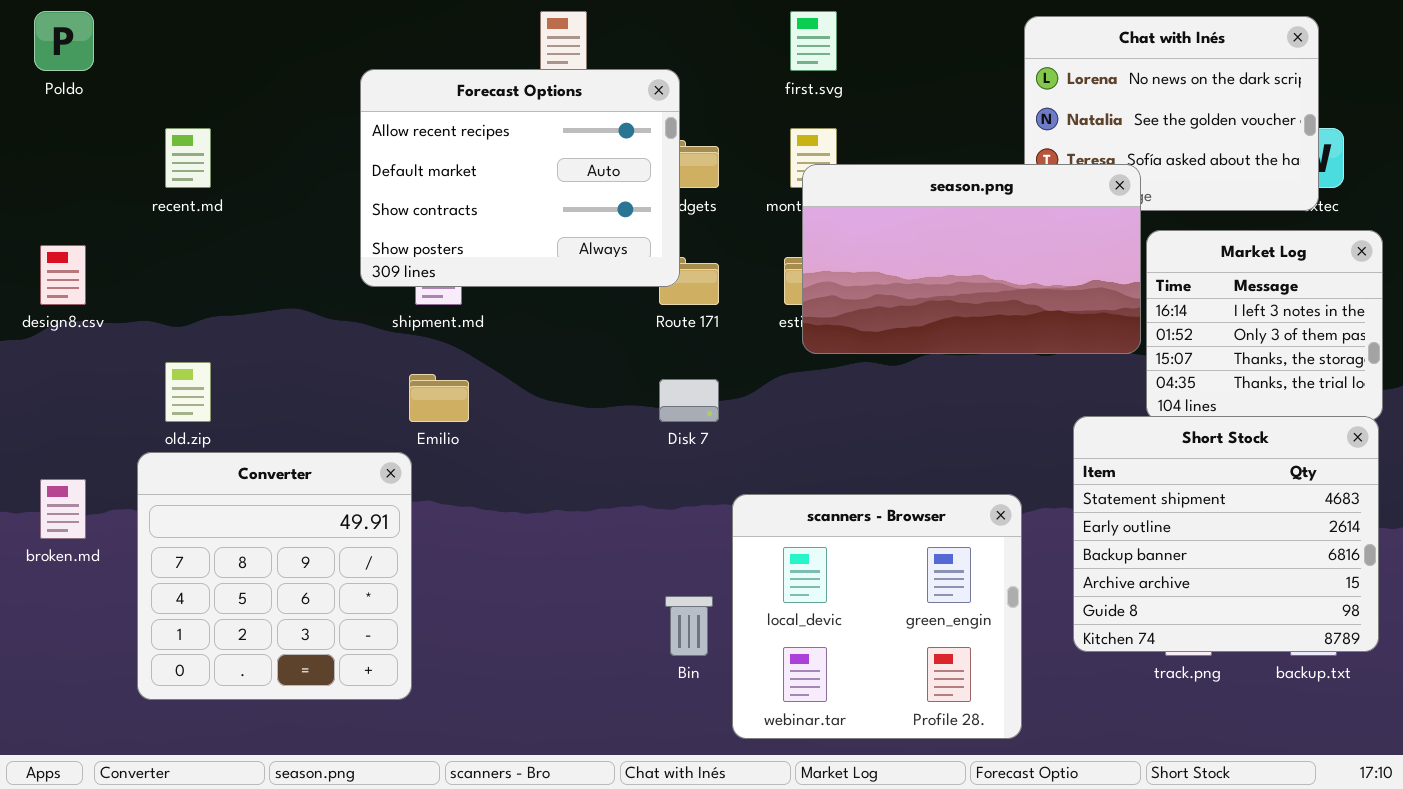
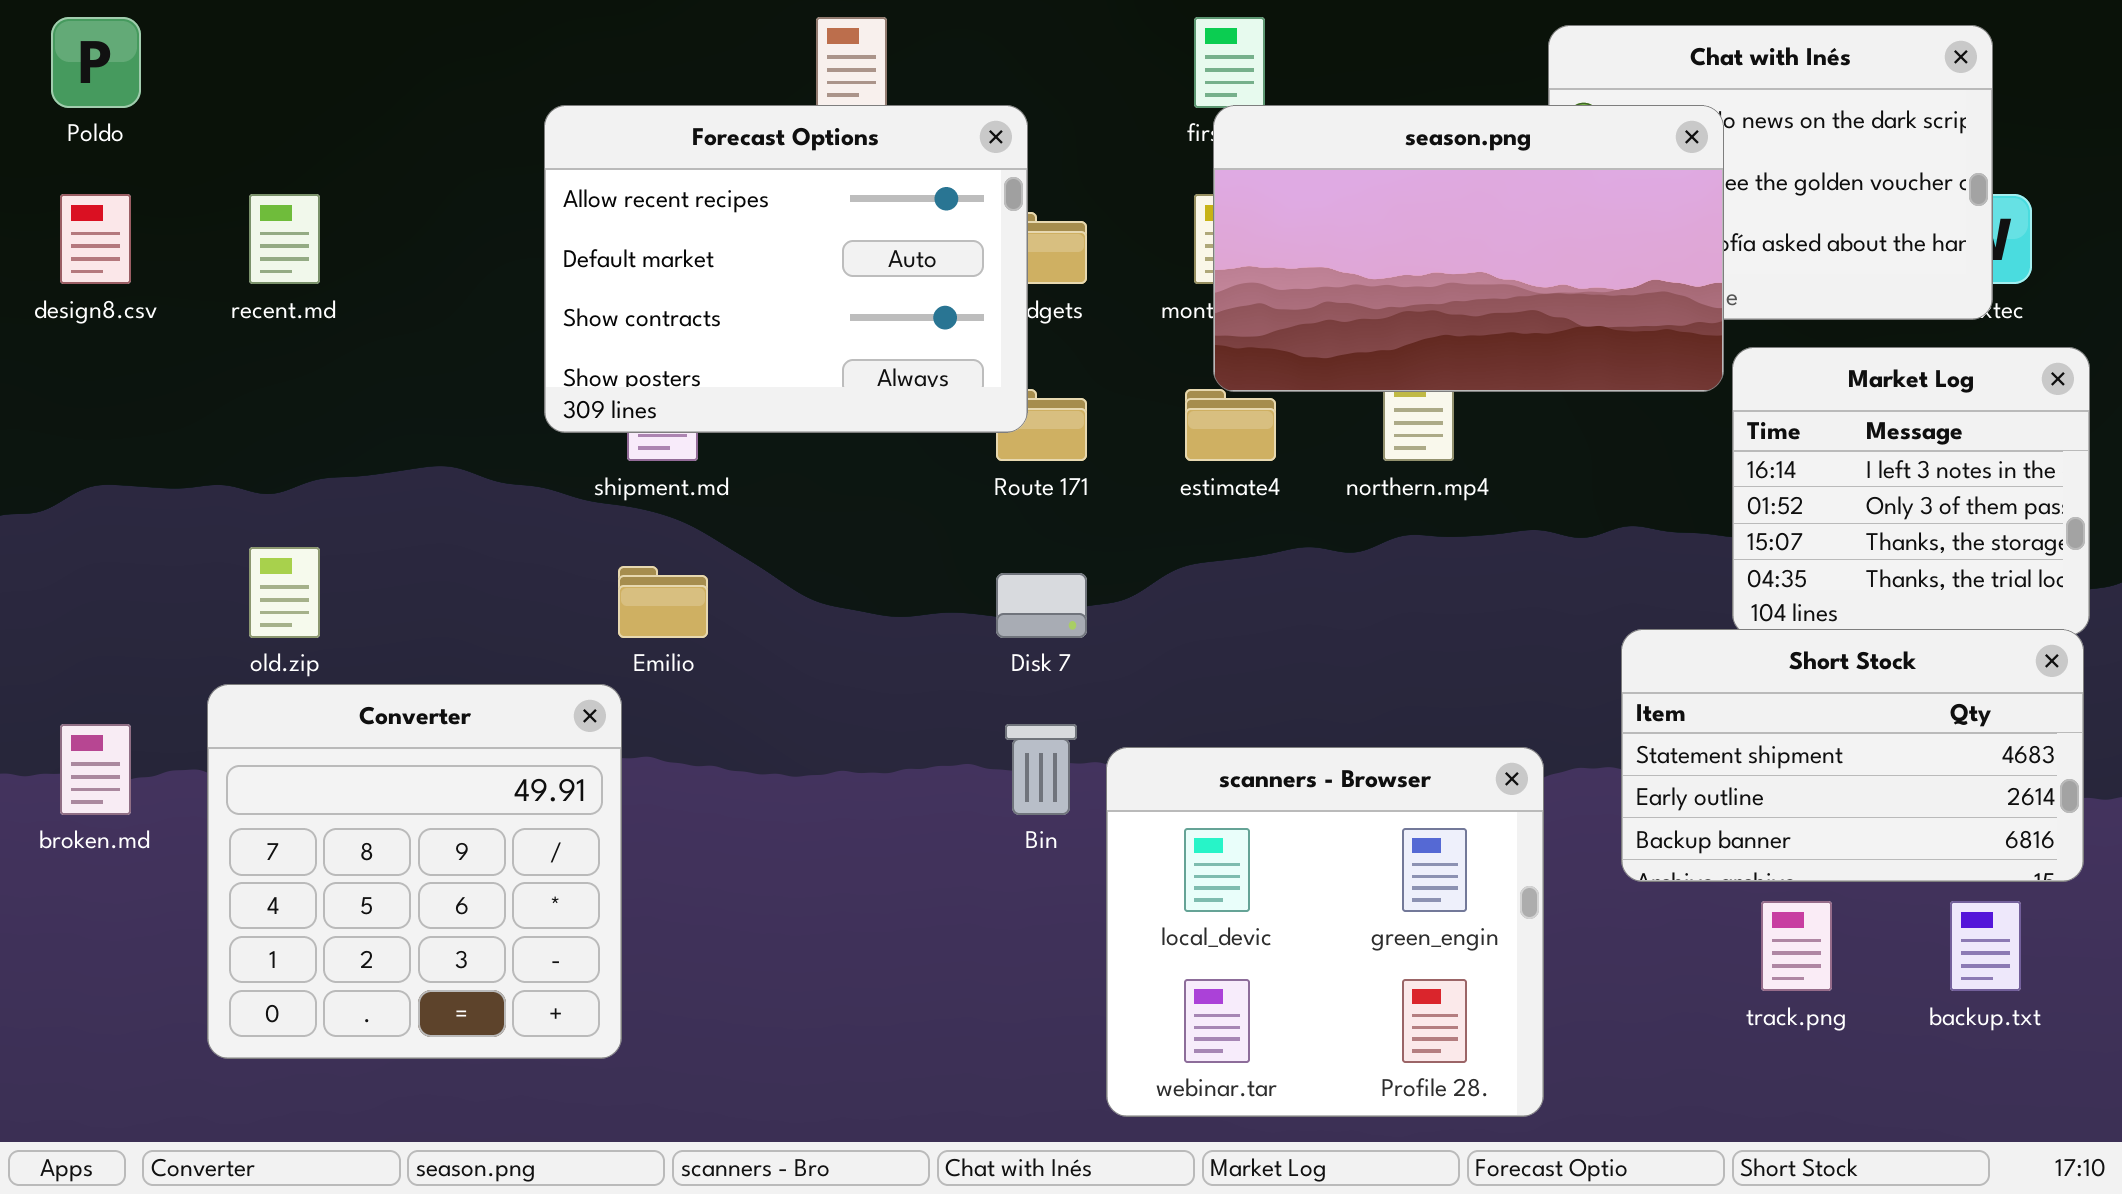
season.png: [802,164,1141,354] -> [1213,105,1724,392], moved
design8.csv: [40,245,86,305] -> [60,194,131,284], moved
Short Stock: [1073,416,1379,652] -> [1621,629,2084,882], resized
Bin: [665,596,713,656] -> [1005,724,1077,815], moved

